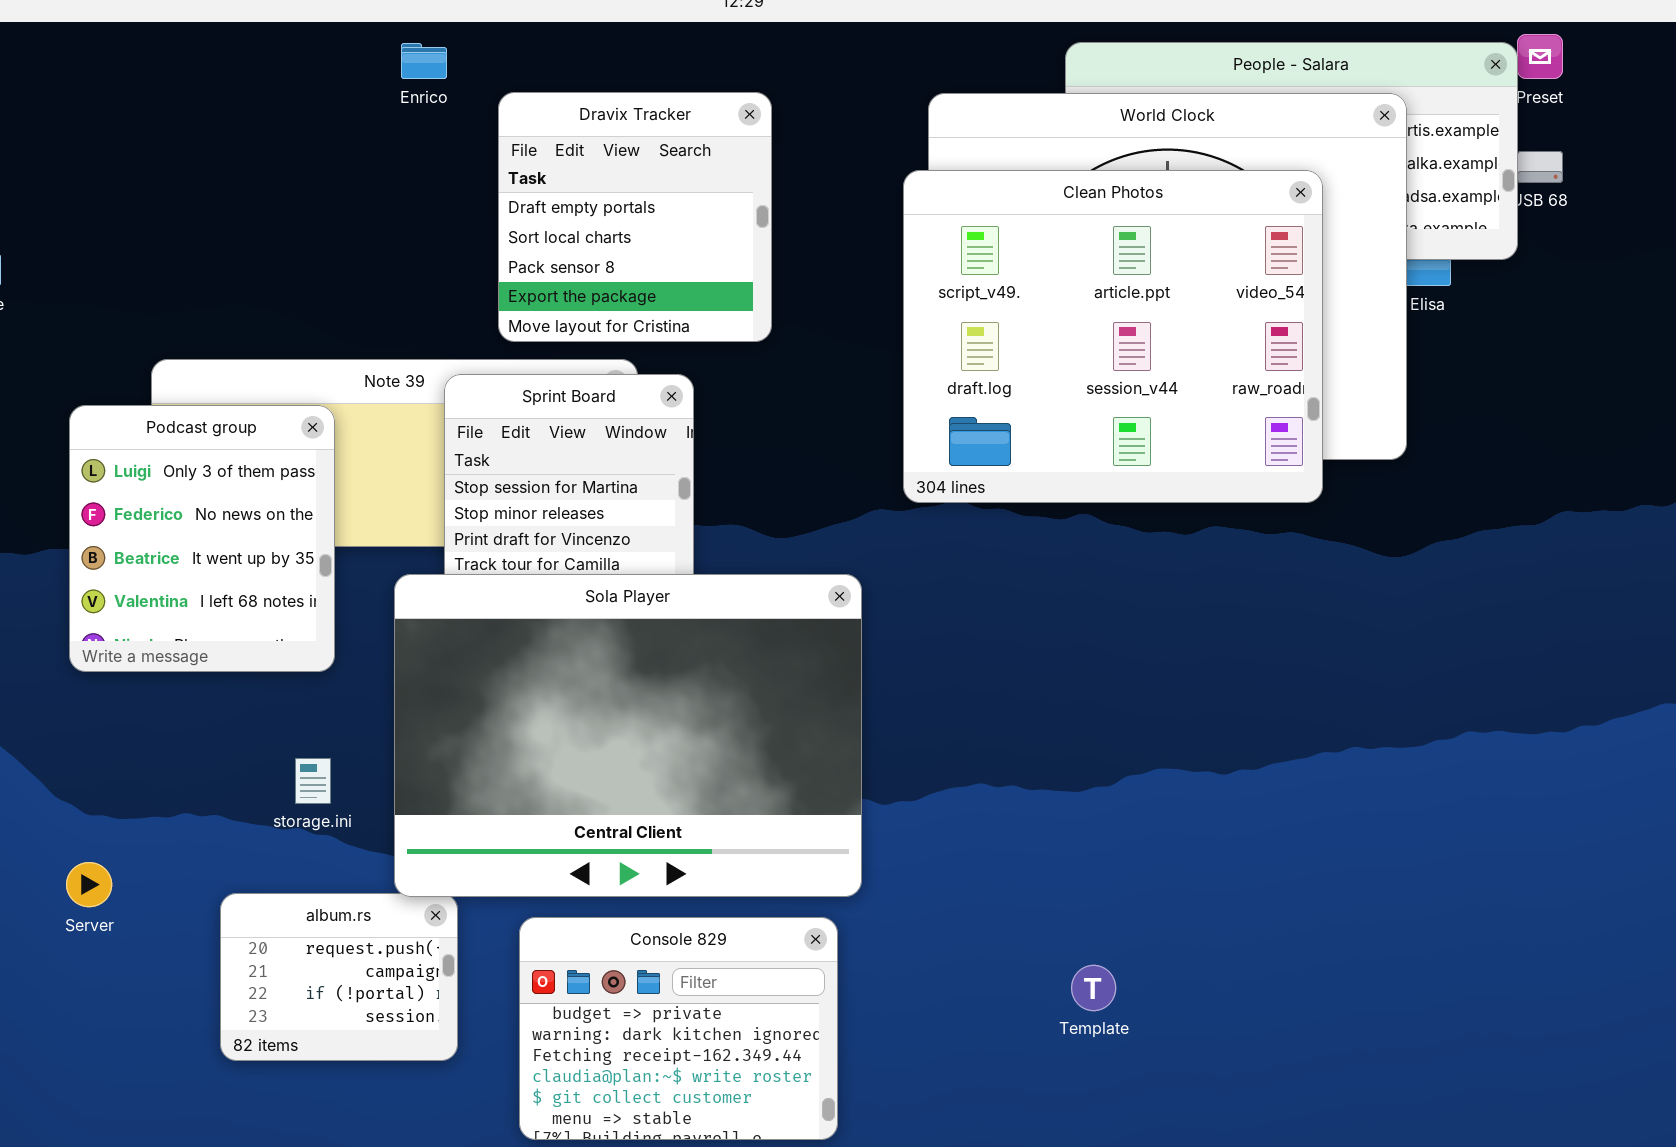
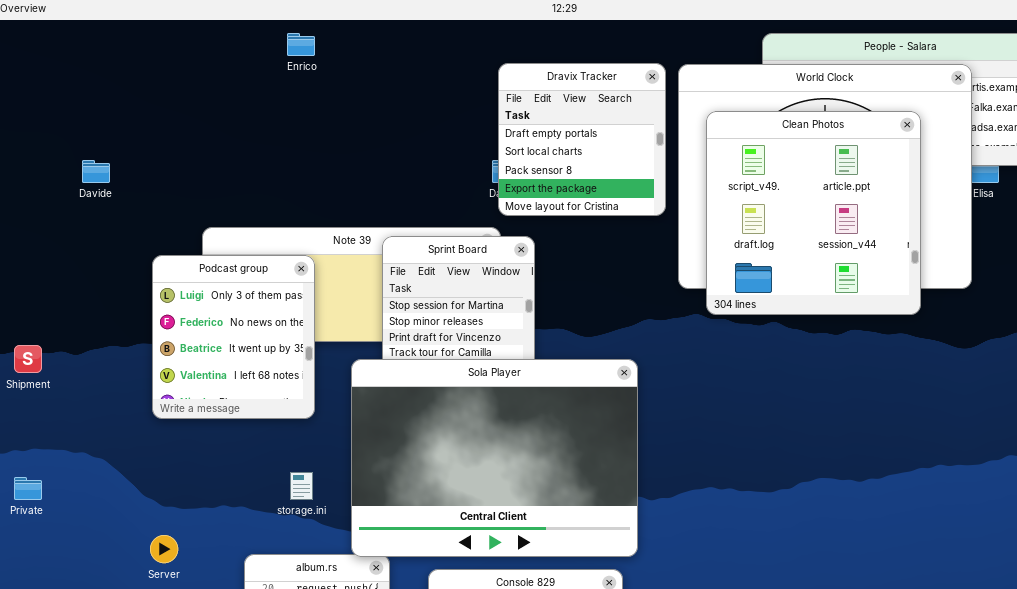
Enrico: [401,43,447,79] -> [287,33,315,56], moved
Dravix Tracker: [498,92,772,342] -> [498,63,666,216], moved
Clean Photos: [903,170,1323,503] -> [706,111,921,315], resized

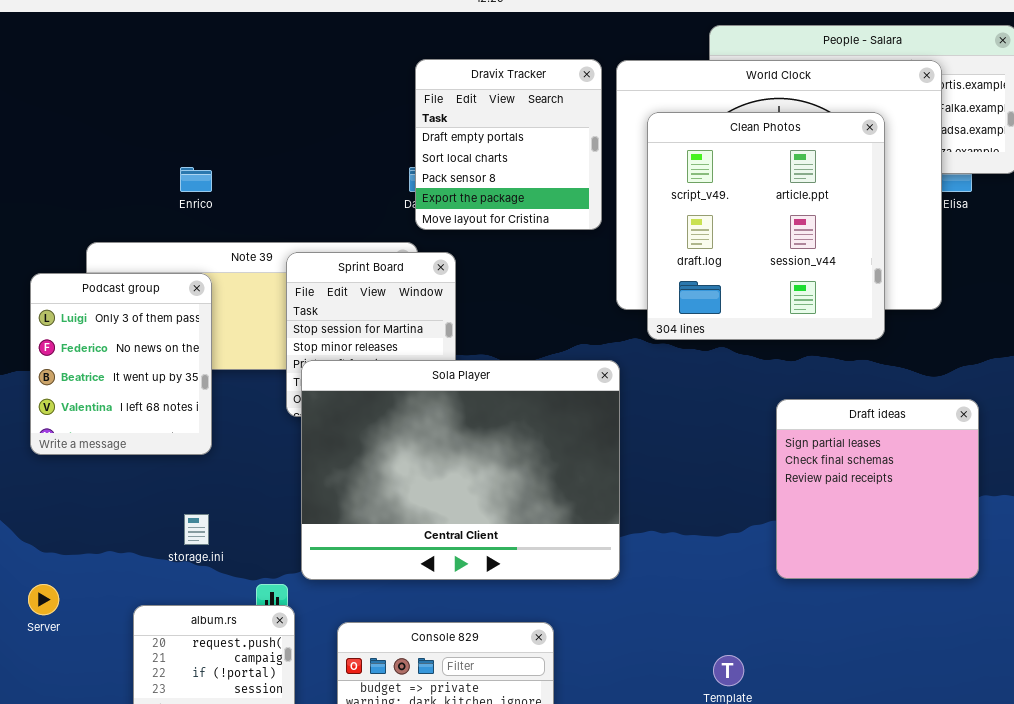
Enrico: [287,33,315,56] -> [180,167,212,192], moved
Sola Player: [351,359,638,557] -> [301,360,620,580], moved
Draft ideas: none -> [776,399,979,579], opened

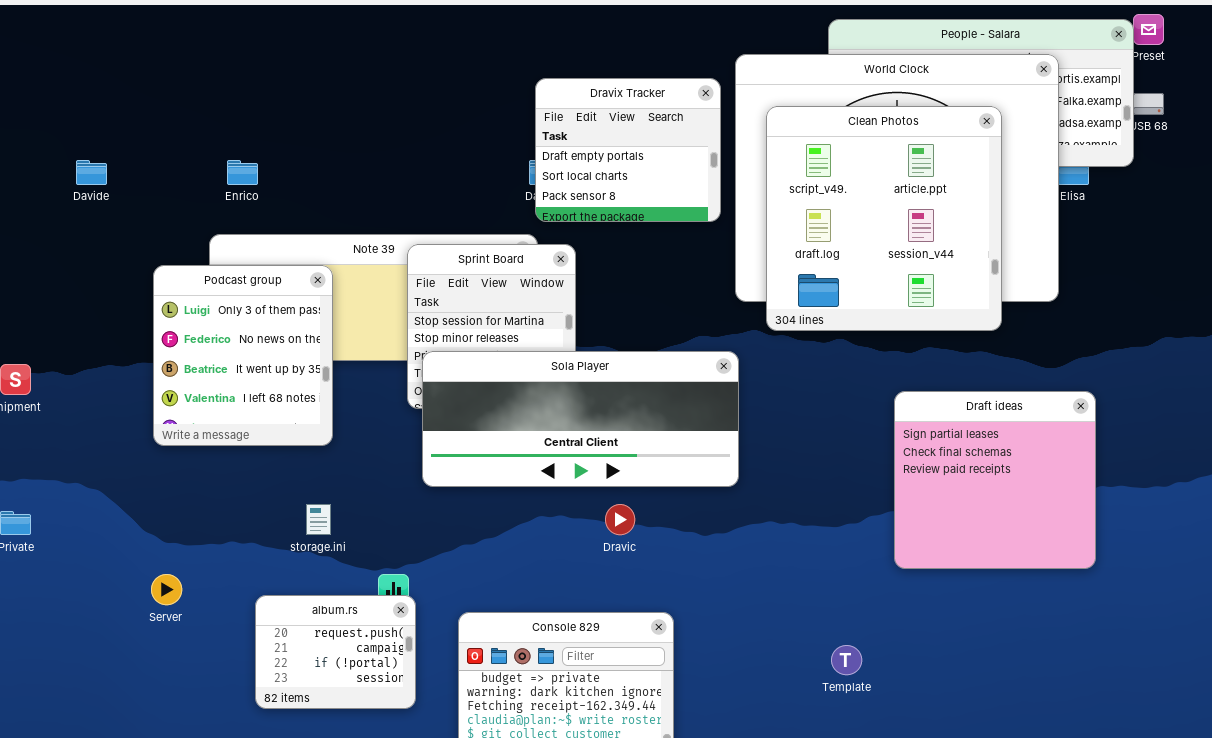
Dravix Tracker: [415,59,602,230] -> [535,78,721,222], resized
Enrico: [180,167,212,192] -> [227,160,258,185], moved
Sola Player: [301,360,620,580] -> [422,351,739,487], resized

